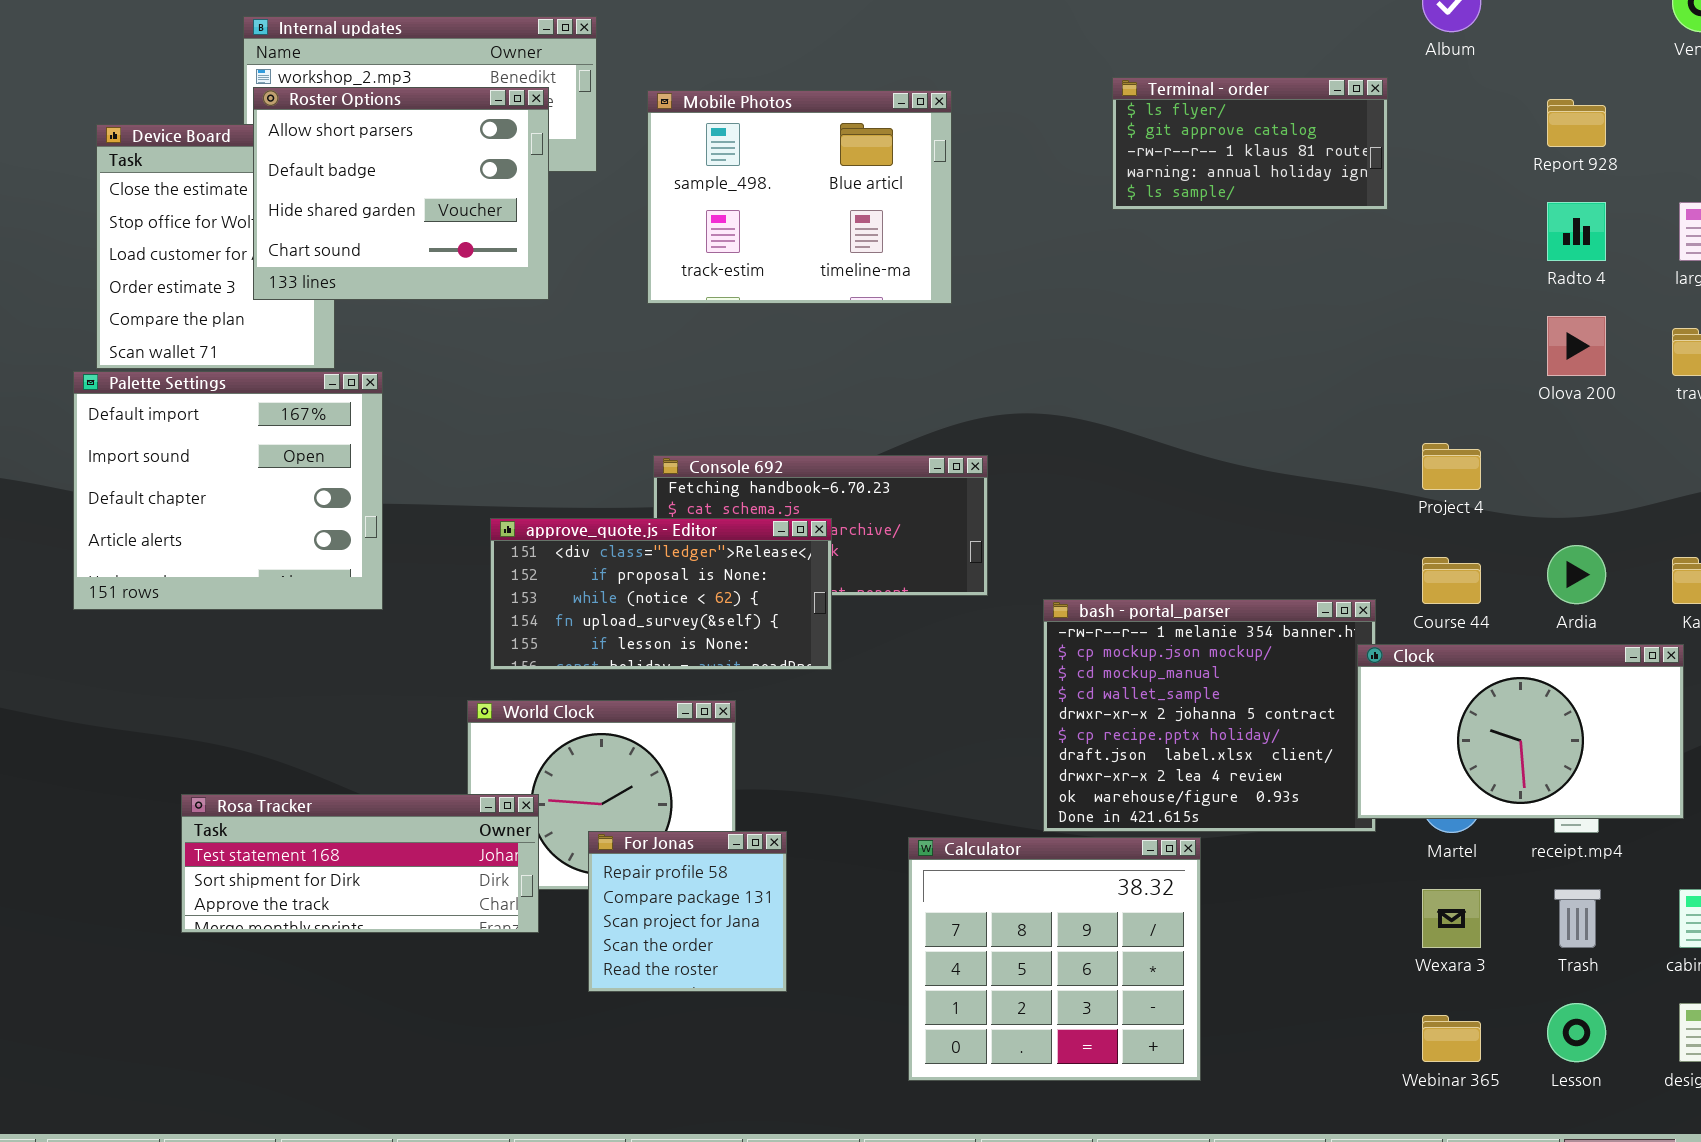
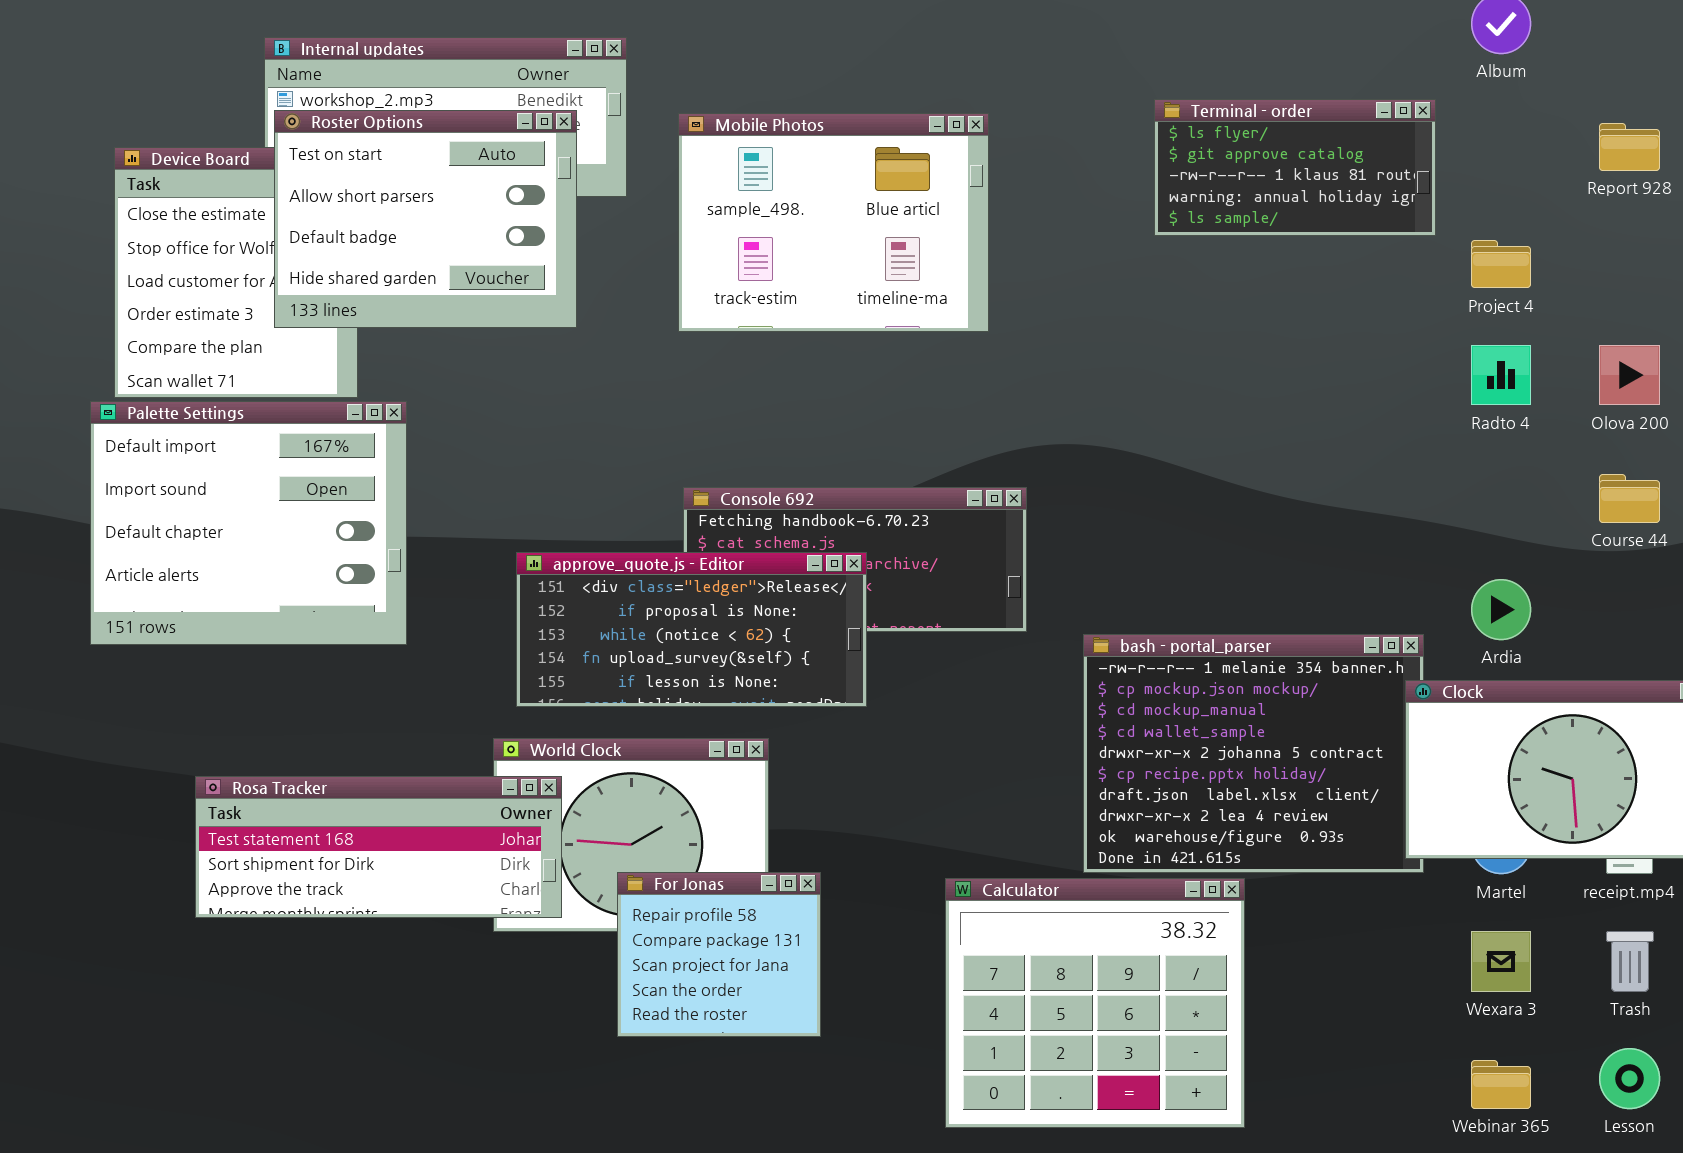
Roster Options: [253,87,549,300] -> [274,110,577,328], scrolled up 1 row
Radto 4: [1547,202,1606,261] -> [1471,345,1531,405], moved
Project 4: [1422,443,1481,490] -> [1471,240,1531,288], moved
Ardia: [1547,545,1606,604] -> [1471,579,1531,640], moved
Course 44: [1422,557,1481,604] -> [1599,474,1660,523], moved
Rosa Tracker: [181,794,539,933] -> [195,776,562,918], moved

